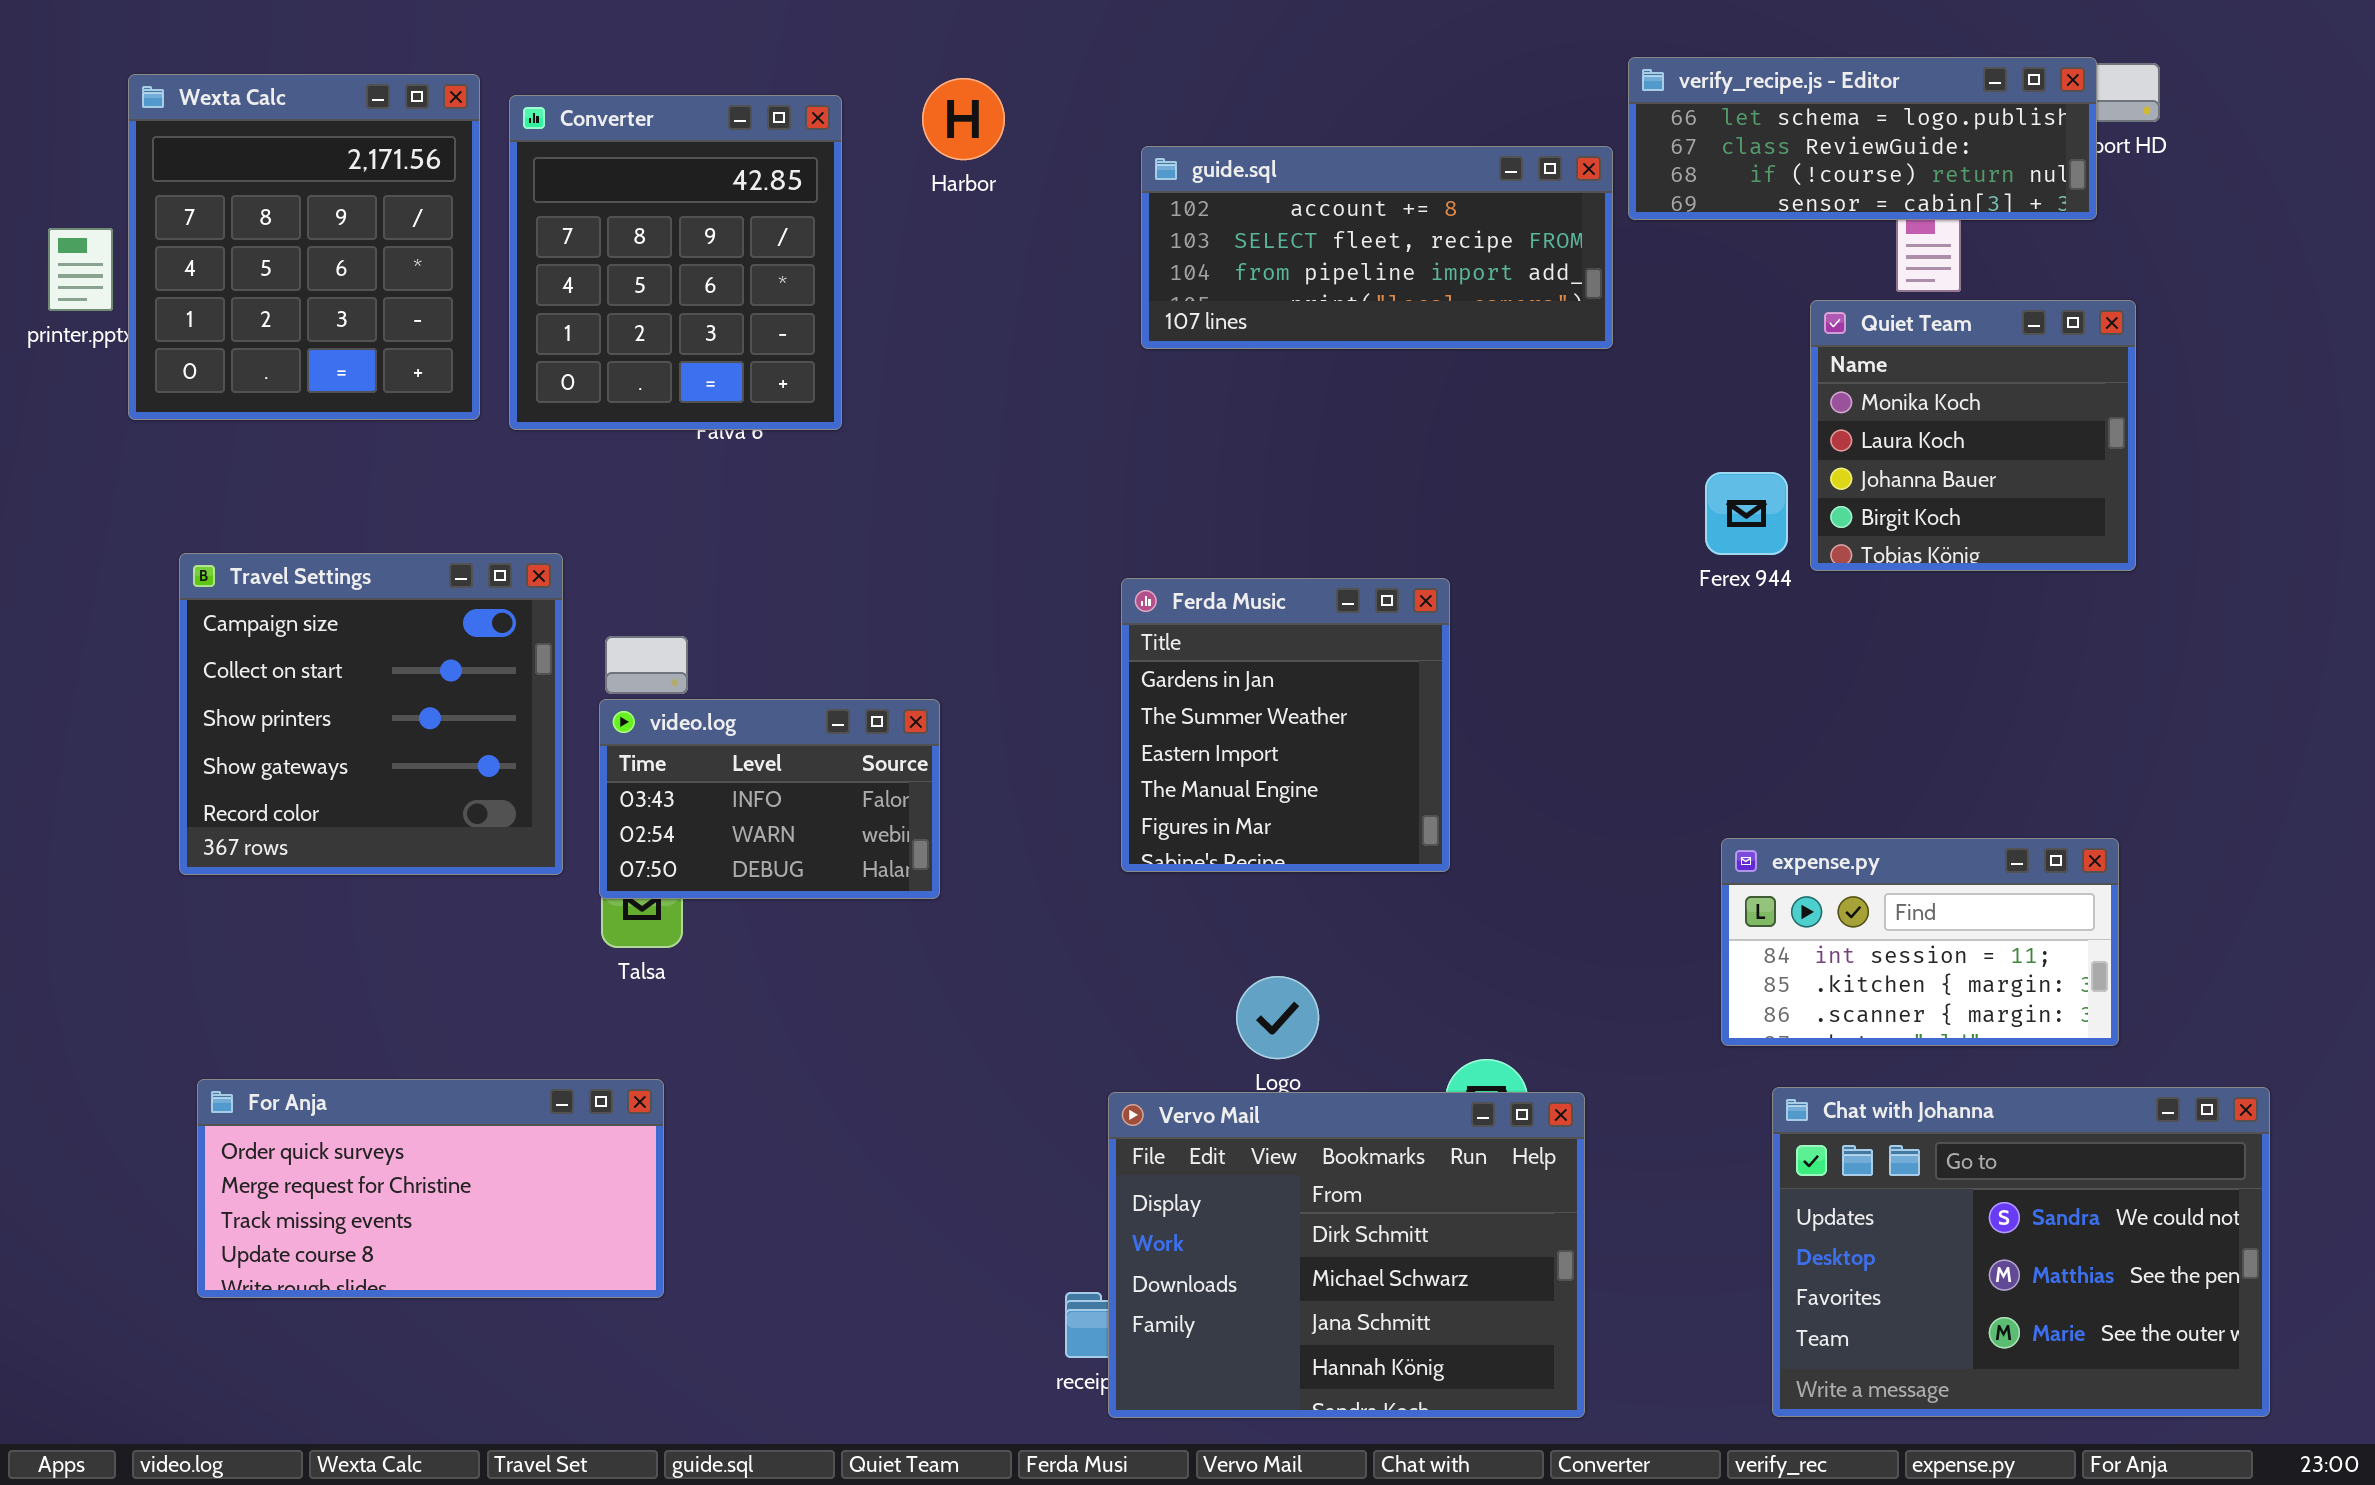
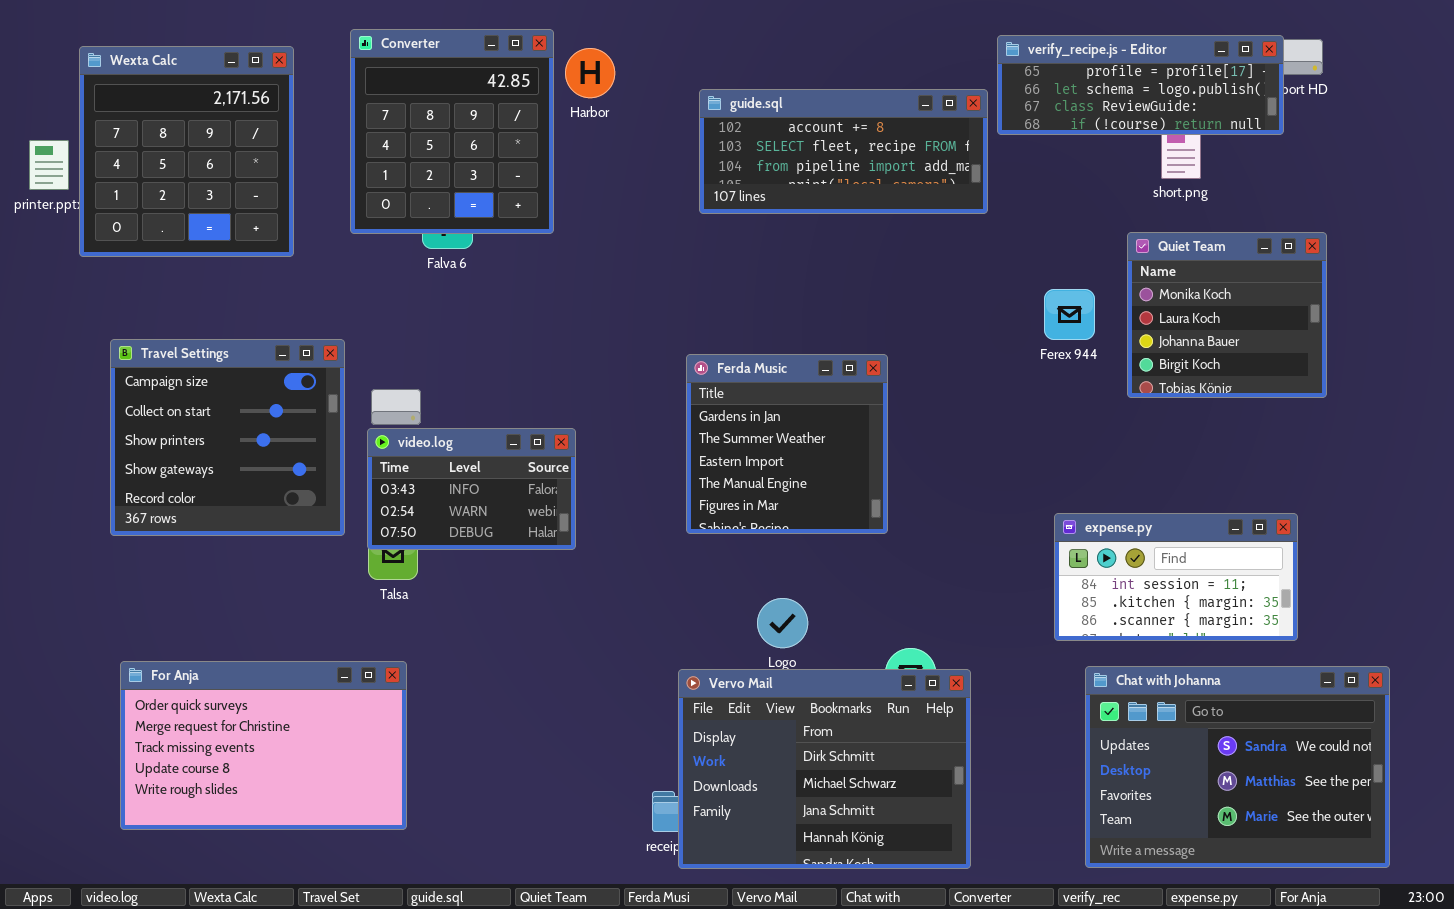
verify_recipe.js - Editor: [1628,57,2097,220] -> [997,35,1284,135], scrolled up 1 row
Converter: [509,95,842,430] -> [350,29,554,234], moved
Quiet Team: [1810,300,2136,571] -> [1127,232,1327,398], moved
For Anja: [197,1079,664,1298] -> [120,661,407,830], resized

